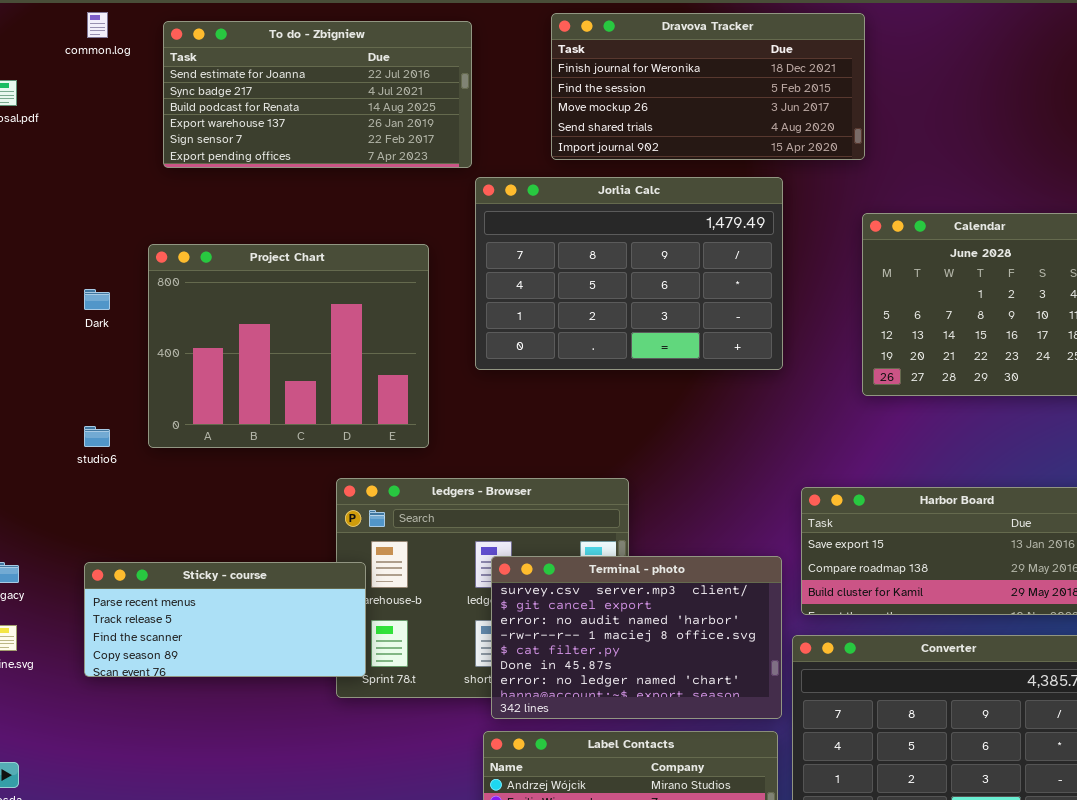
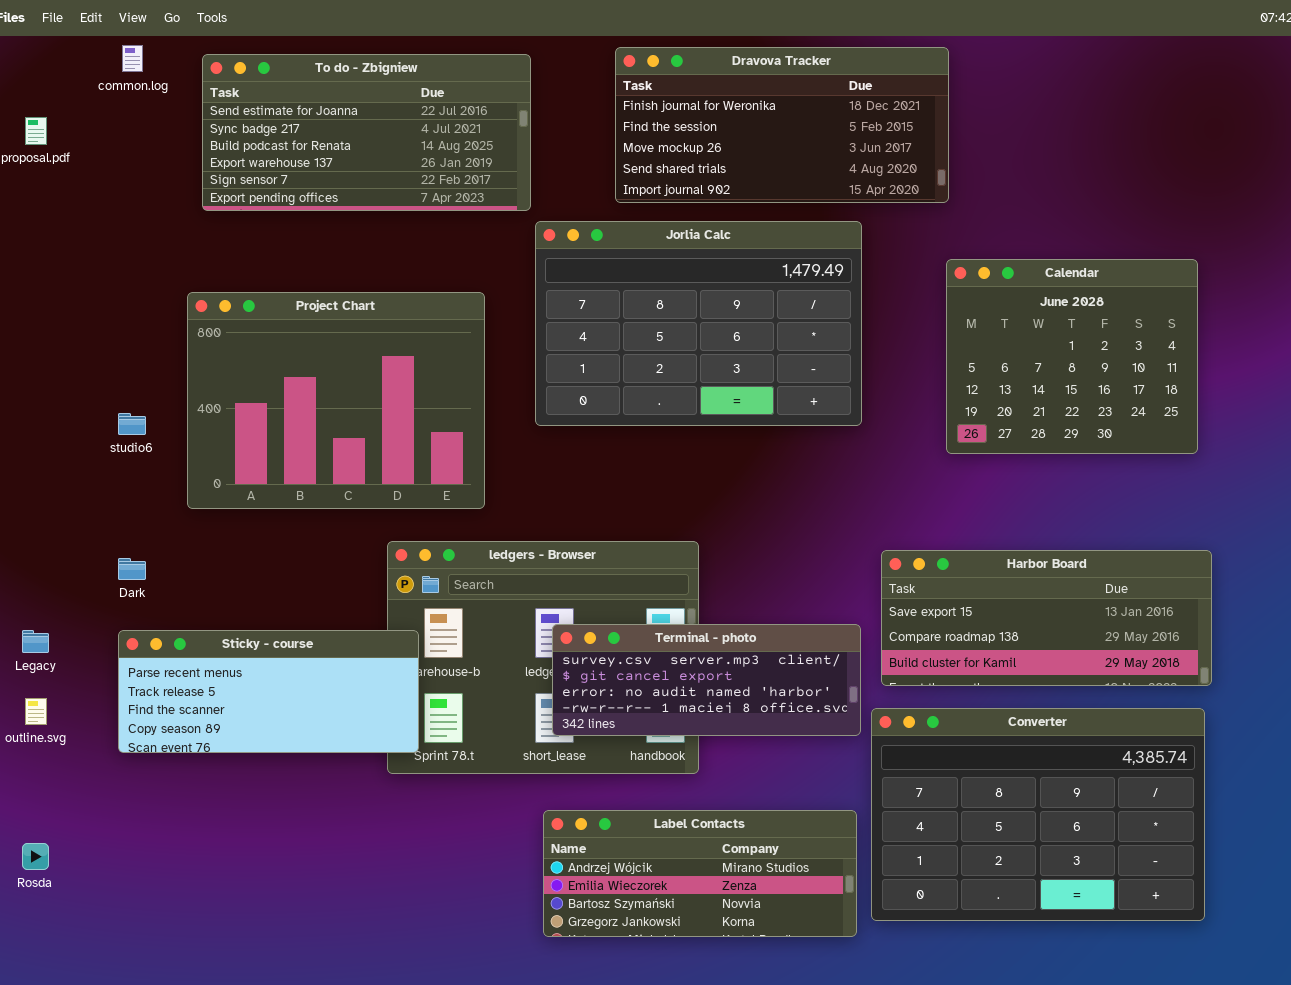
Dark: [84,289,110,310] -> [118,558,146,580], moved
studio6: [84,426,110,447] -> [118,413,146,435], moved
Terminal - photo: [491,556,782,719] -> [552,624,861,736], resized

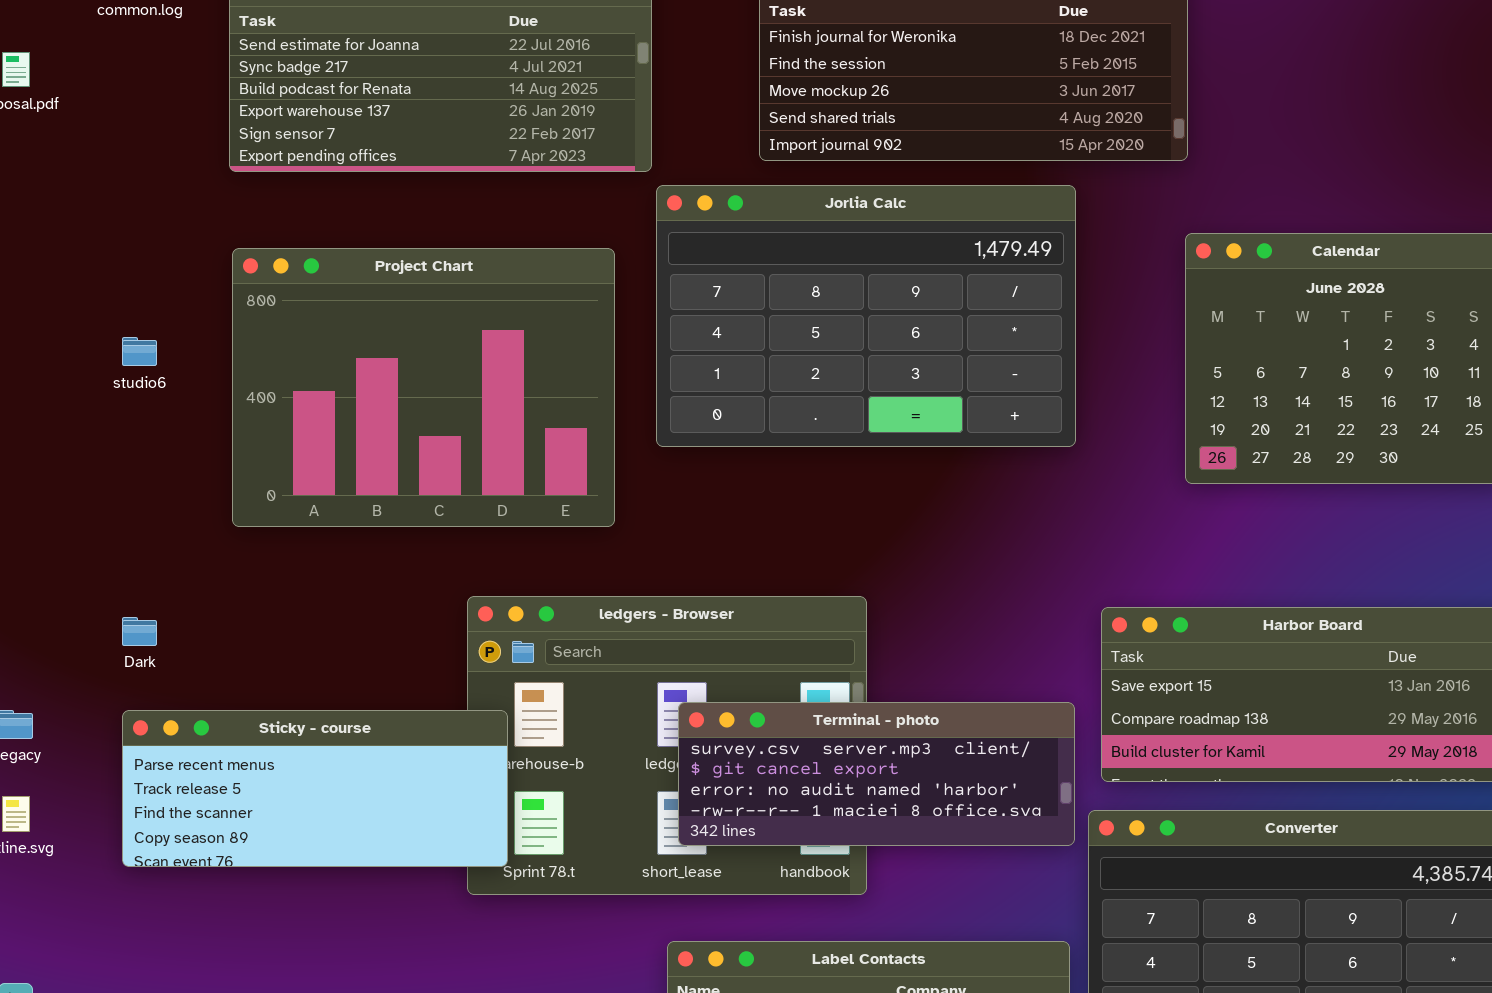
Project Chart: [187,292,485,509] -> [232,248,615,527], moved
studio6: [118,413,146,435] -> [122,337,157,366], moved

